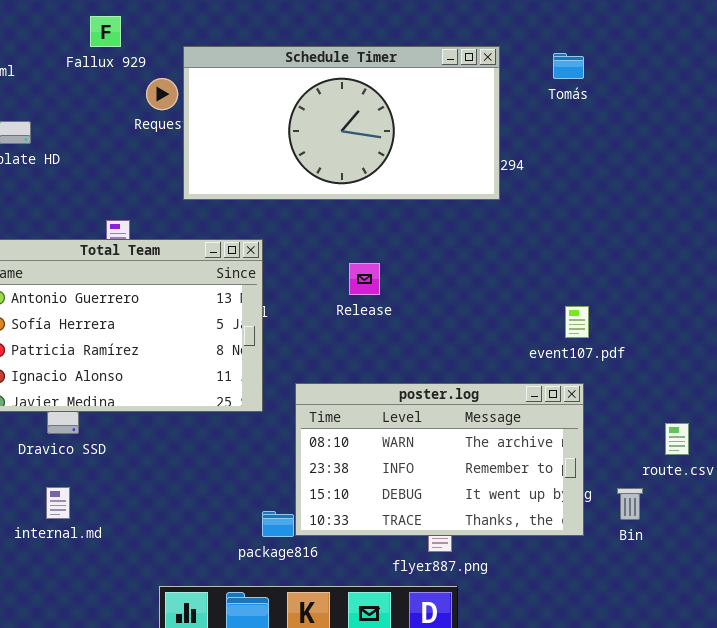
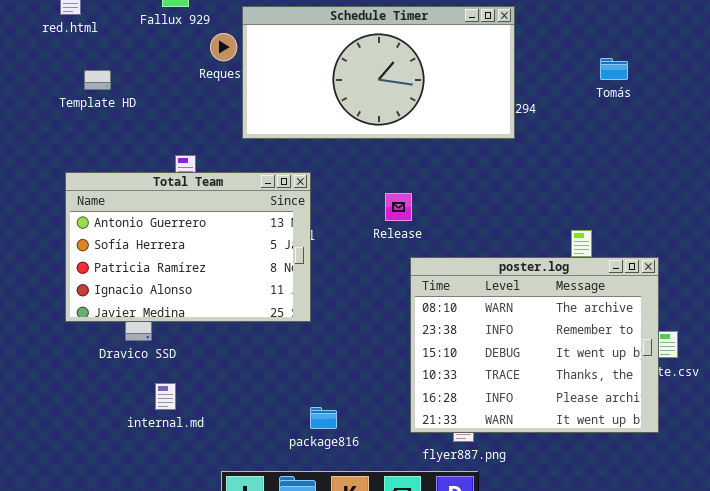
Tomás: [553,53,584,79] -> [600,58,628,80], moved
poster.log: [295,383,584,536] -> [410,257,659,433], moved, resized
internal.md: [46,487,70,519] -> [155,383,176,410], moved

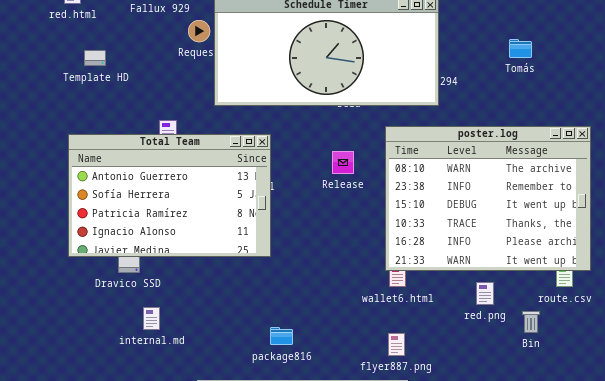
poster.log: [410,257,659,433] -> [385,126,591,271], moved

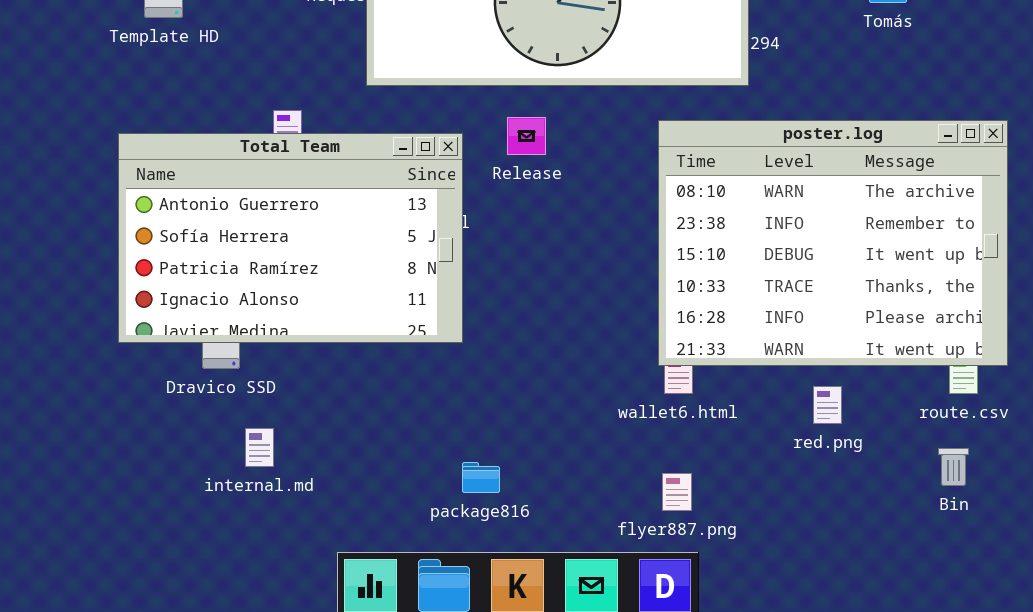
Release: [332,151,354,174] -> [507,117,546,155], moved
Bin: [522,311,540,333] -> [938,448,969,486], moved

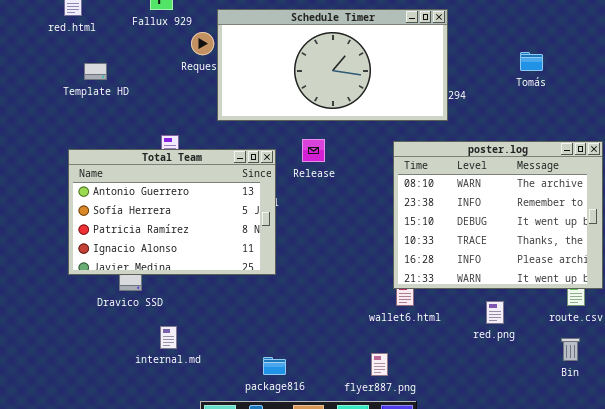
internal.md: [245,428,274,467] -> [160,326,177,349], moved
package816: [462,462,500,493] -> [263,357,286,375], moved
flyer887.png: [662,473,692,511] -> [371,353,388,376], moved

